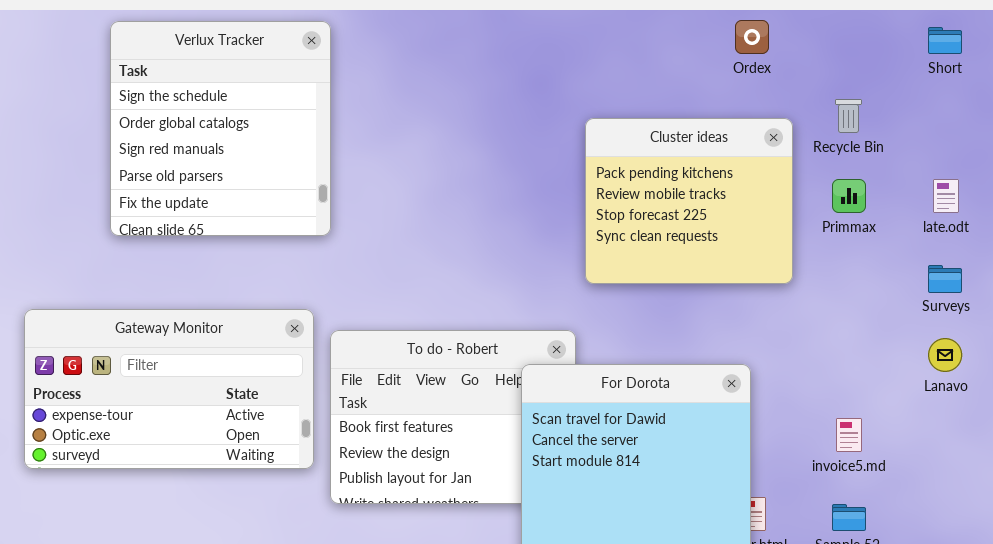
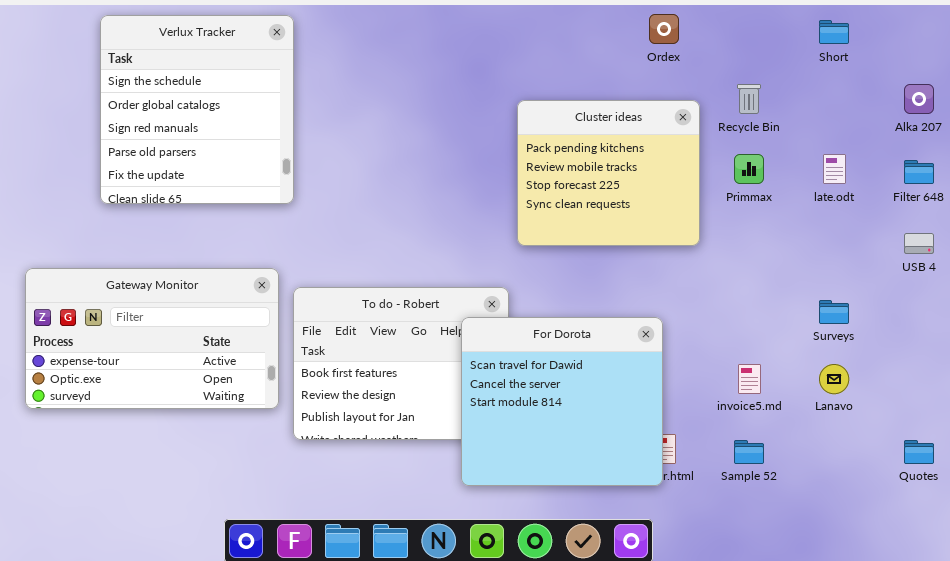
Surveys: [928,265,962,293] -> [819,300,849,324], moved
Lanavo: [928,338,962,372] -> [819,364,849,394], moved

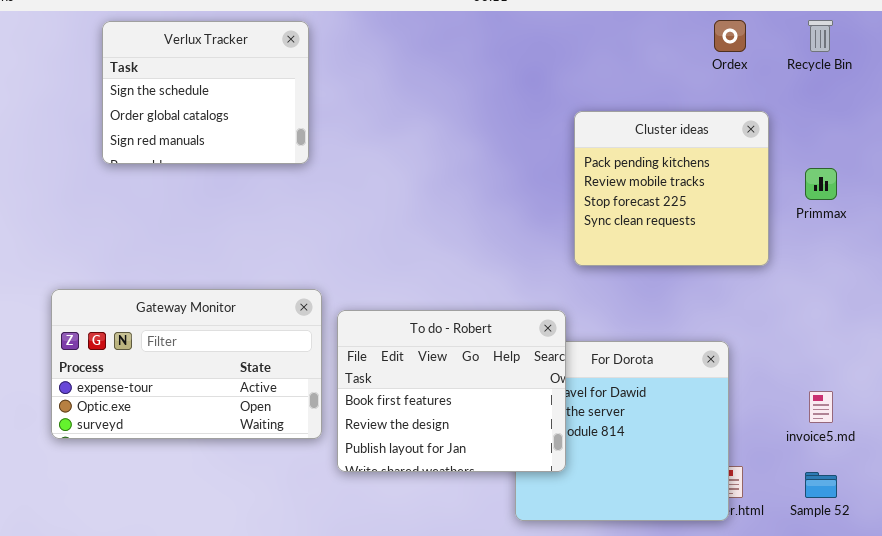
Verlux Tracker: [100,15,294,204] -> [102,21,309,164], moved, resized
Recycle Bin: [737,84,761,114] -> [808,20,833,52], moved
To do - Robert: [293,287,509,440] -> [337,310,566,472], raised

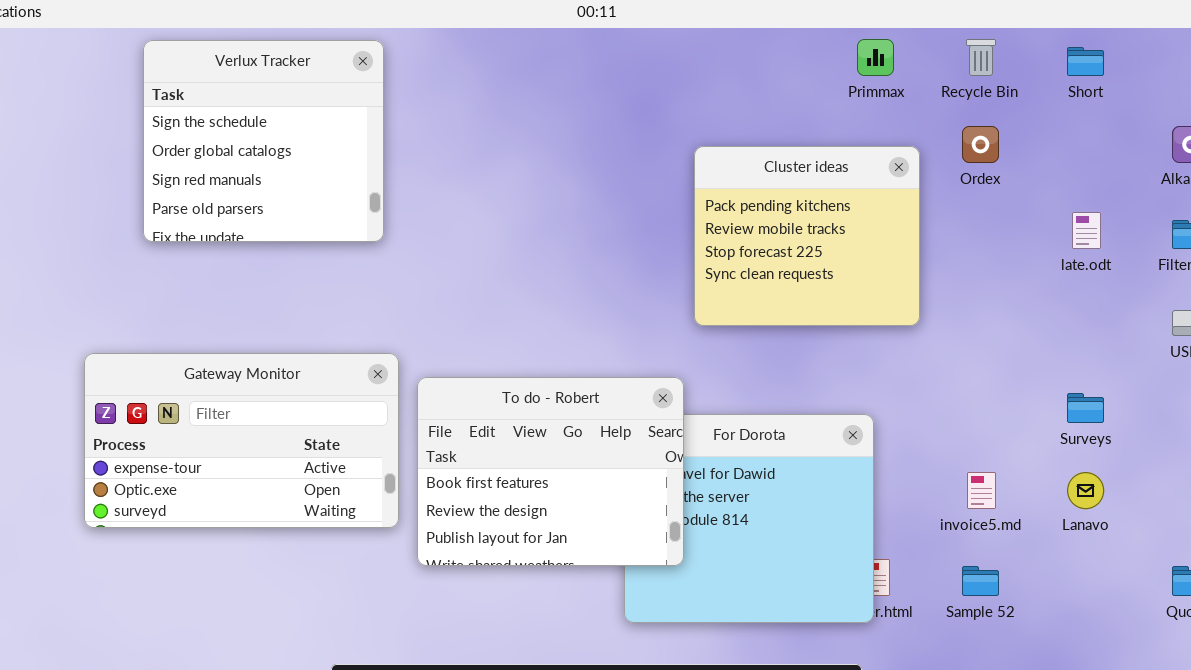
Ordex: [714,20,746,52] -> [962,126,999,163], moved
Verlux Tracker: [102,21,309,164] -> [143,40,384,242], resized
Primmax: [805,168,837,200] -> [857,39,894,76], moved

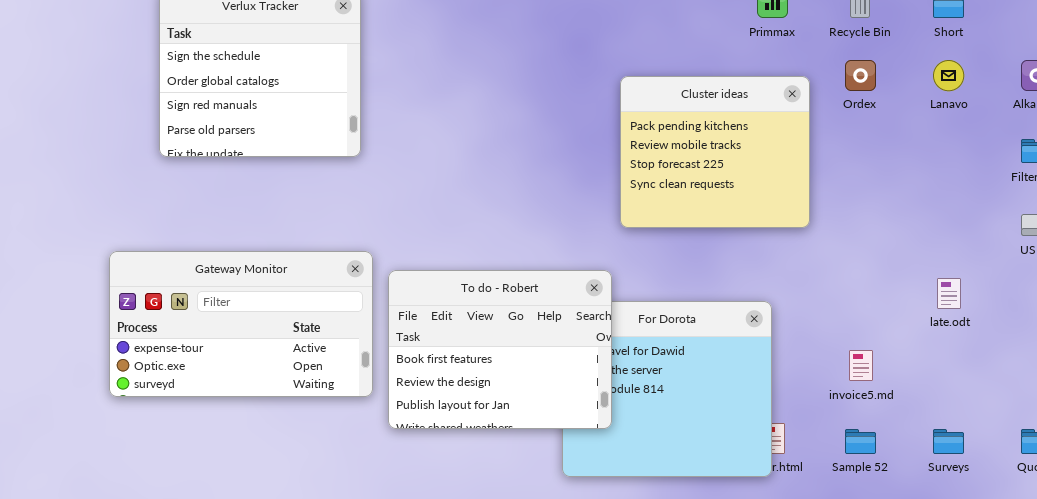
late.odt: [1072,212,1101,249] -> [937,278,961,309], moved
Surveys: [1067,393,1104,423] -> [933,429,964,454], moved
Lanavo: [1067,472,1104,509] -> [933,60,964,91], moved

